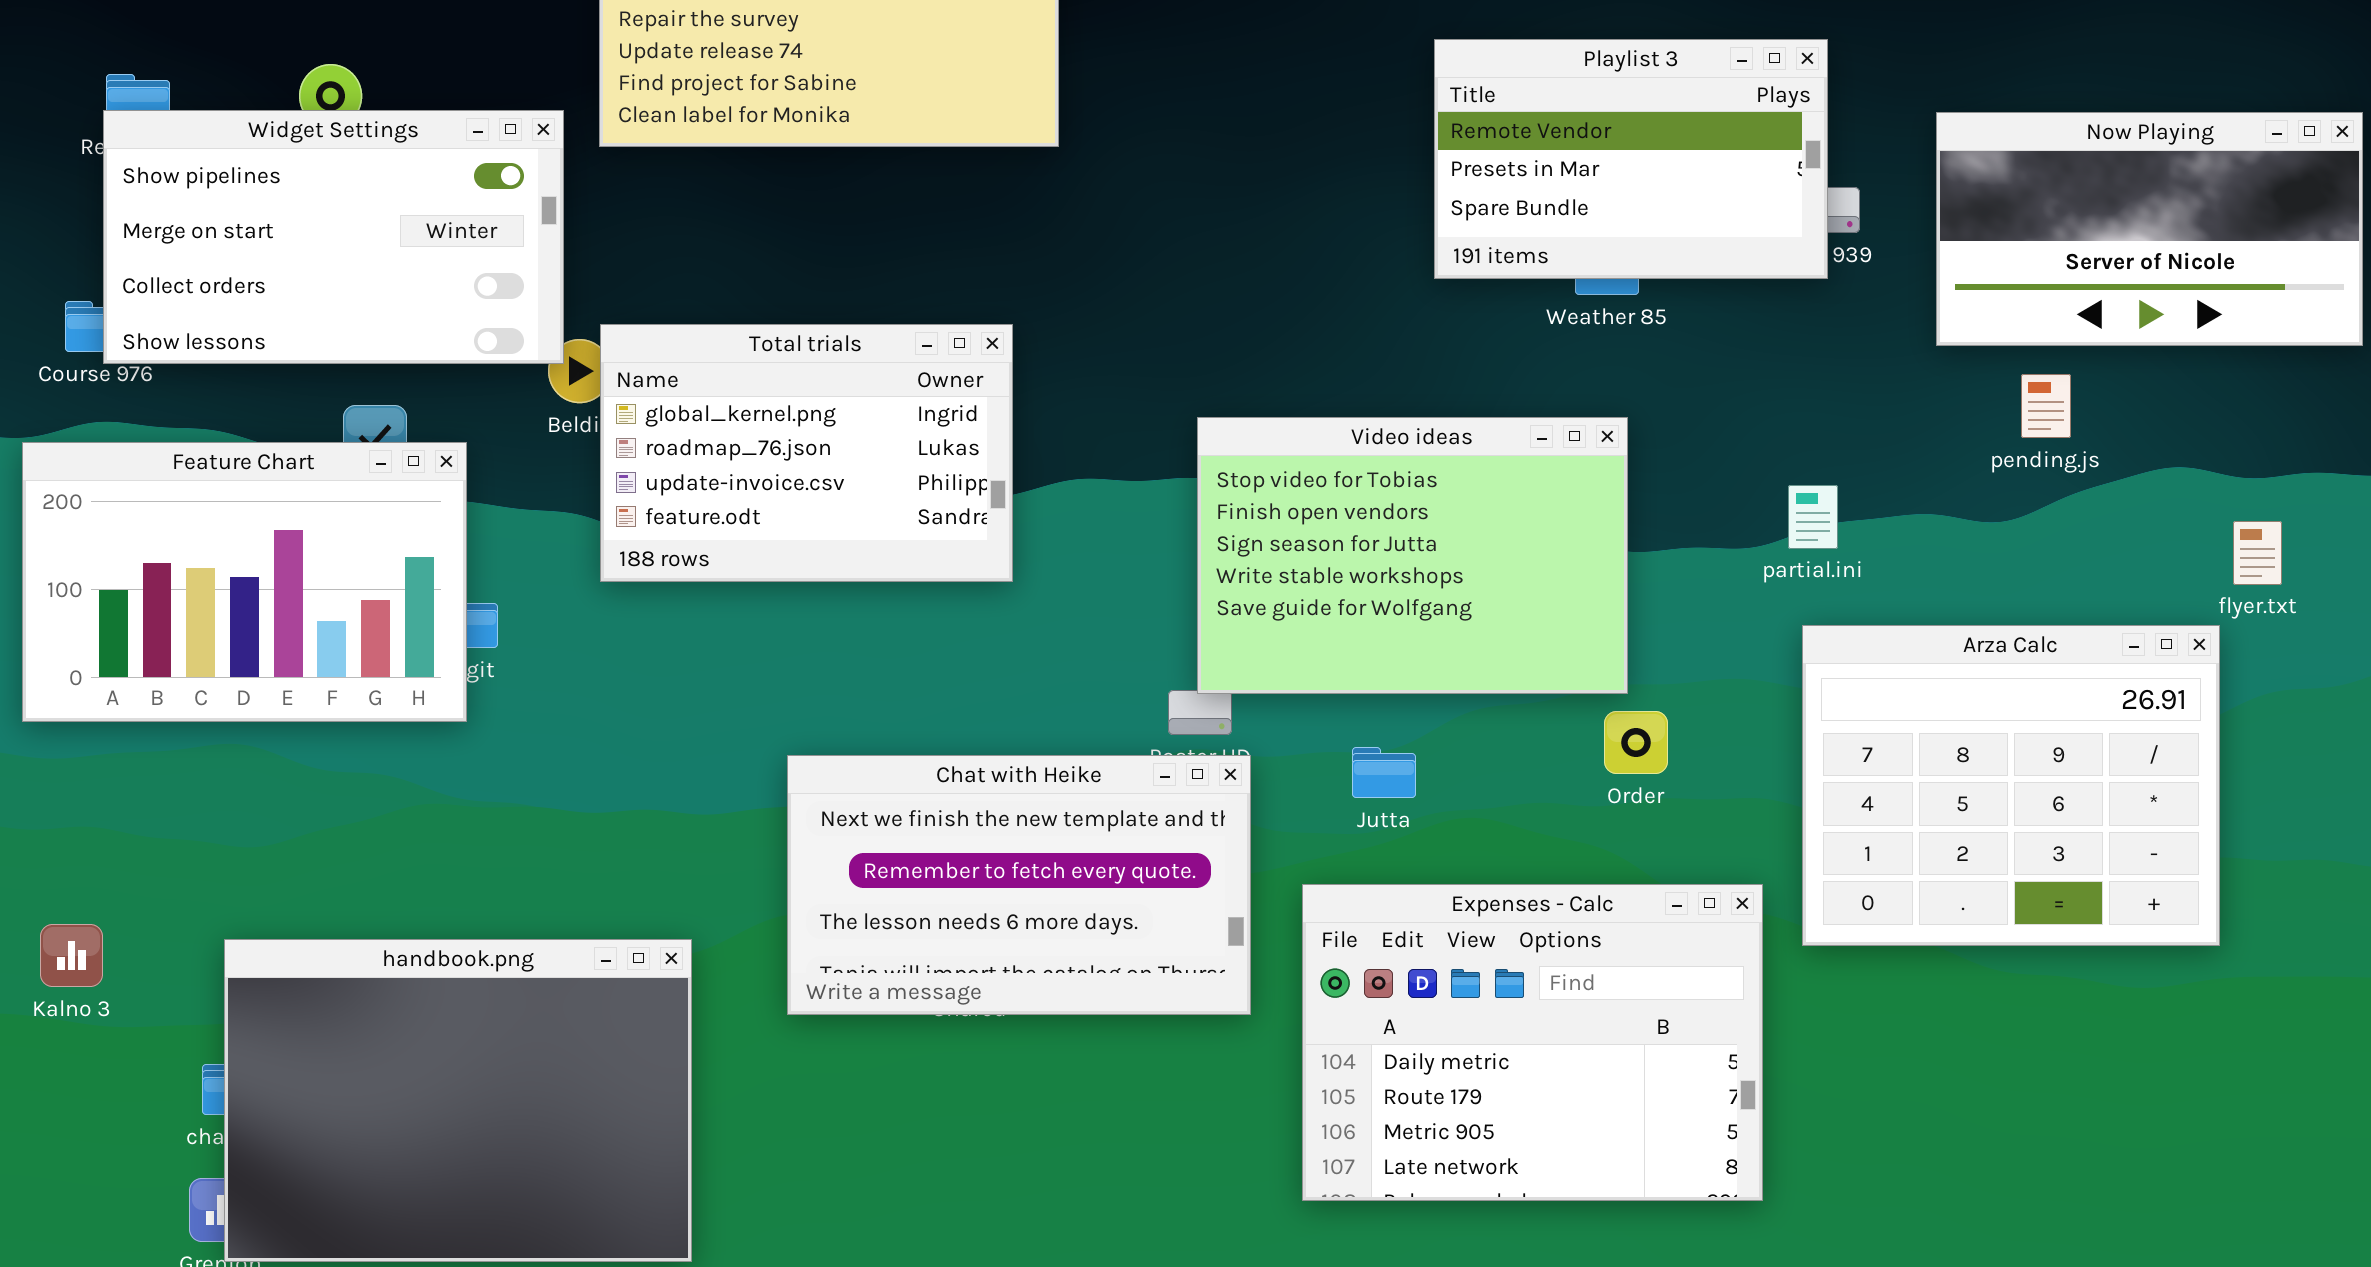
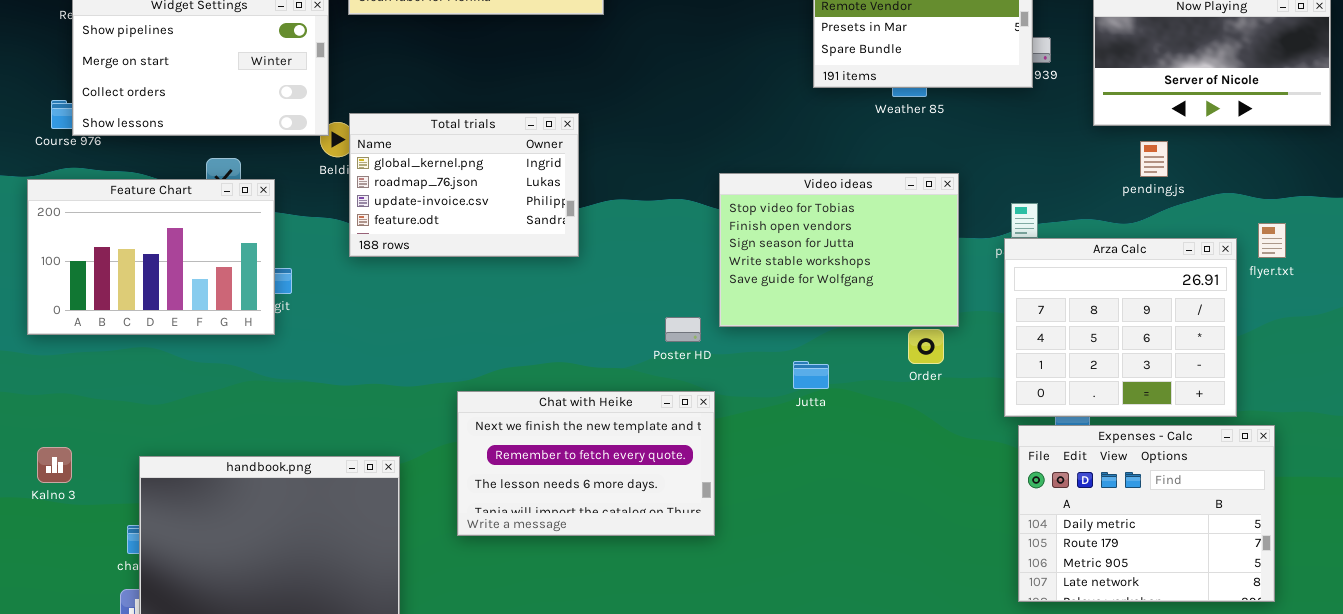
Video ideas: [1197,417,1628,694] -> [719,173,959,327], moved
Arza Calc: [1802,625,2220,946] -> [1004,238,1237,417], moved
Jutta: [1352,747,1416,798] -> [793,361,829,389], moved
Chat with Heike: [787,755,1251,1015] -> [457,391,715,536], moved
Expenses - Calc: [1302,884,1763,1201] -> [1018,425,1275,602], moved

